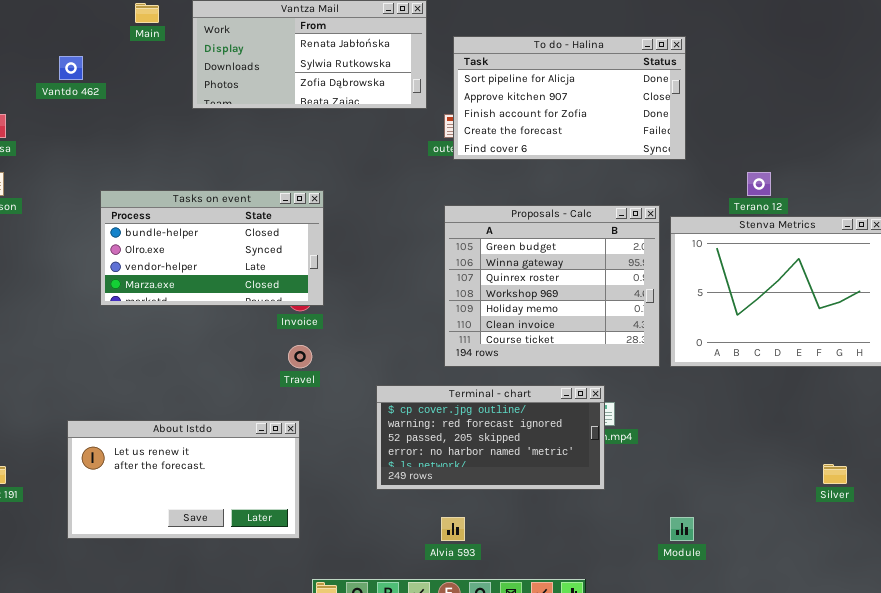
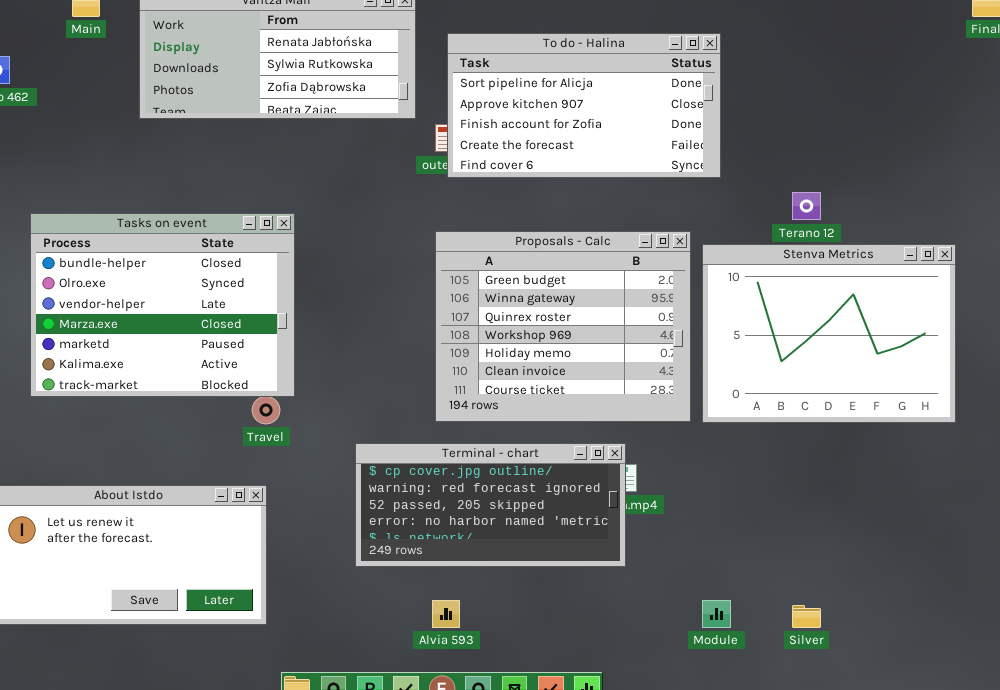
Tasks on event: [100,190,324,306] -> [30,213,295,397], resized
Silver: [823,464,847,484] -> [792,605,821,628], moved

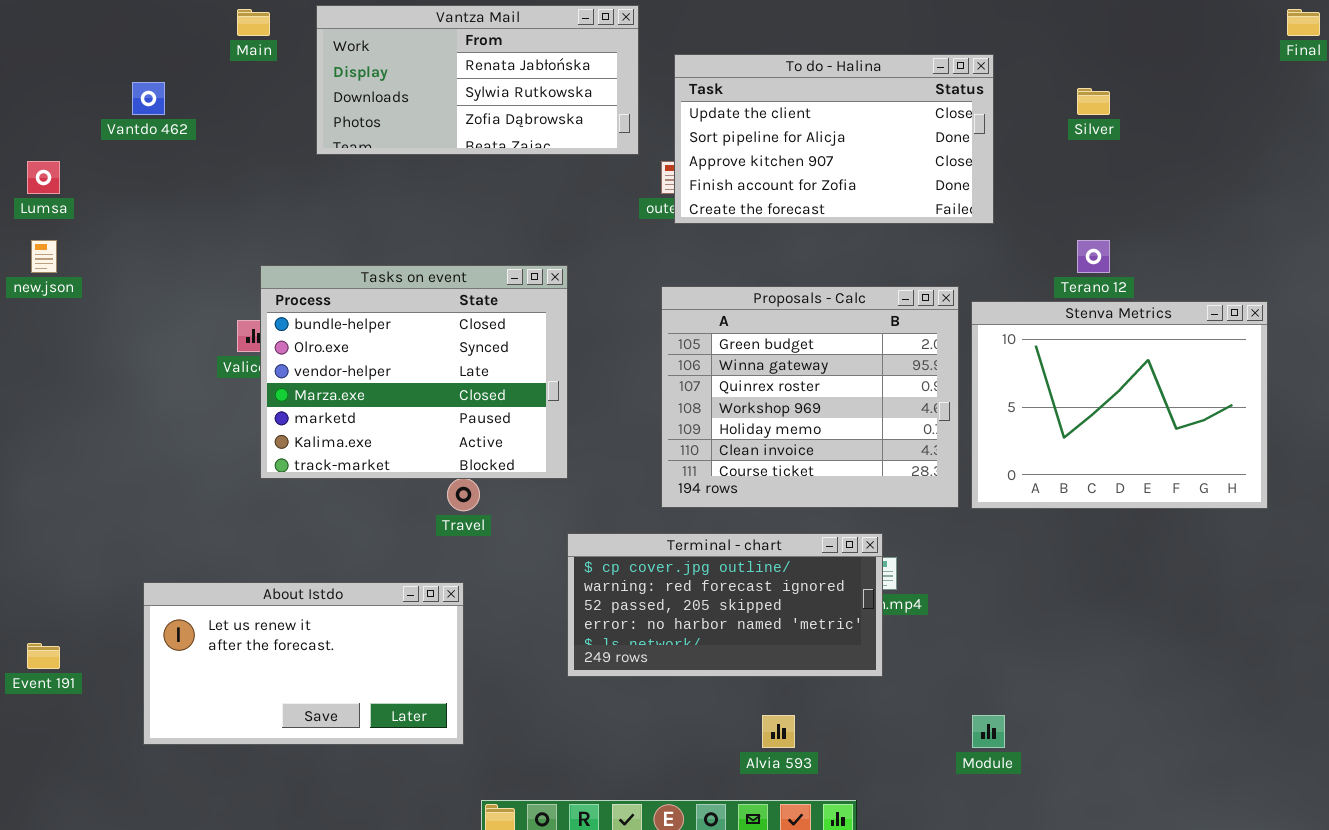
To do - Halina: [447,33,721,178] -> [674,54,994,224], scrolled up 1 row
Tasks on event: [30,213,295,397] -> [260,265,568,479], moved
Alvia 593: [432,600,460,628] -> [762,715,795,748], moved
Silver: [792,605,821,628] -> [1077,88,1110,115], moved

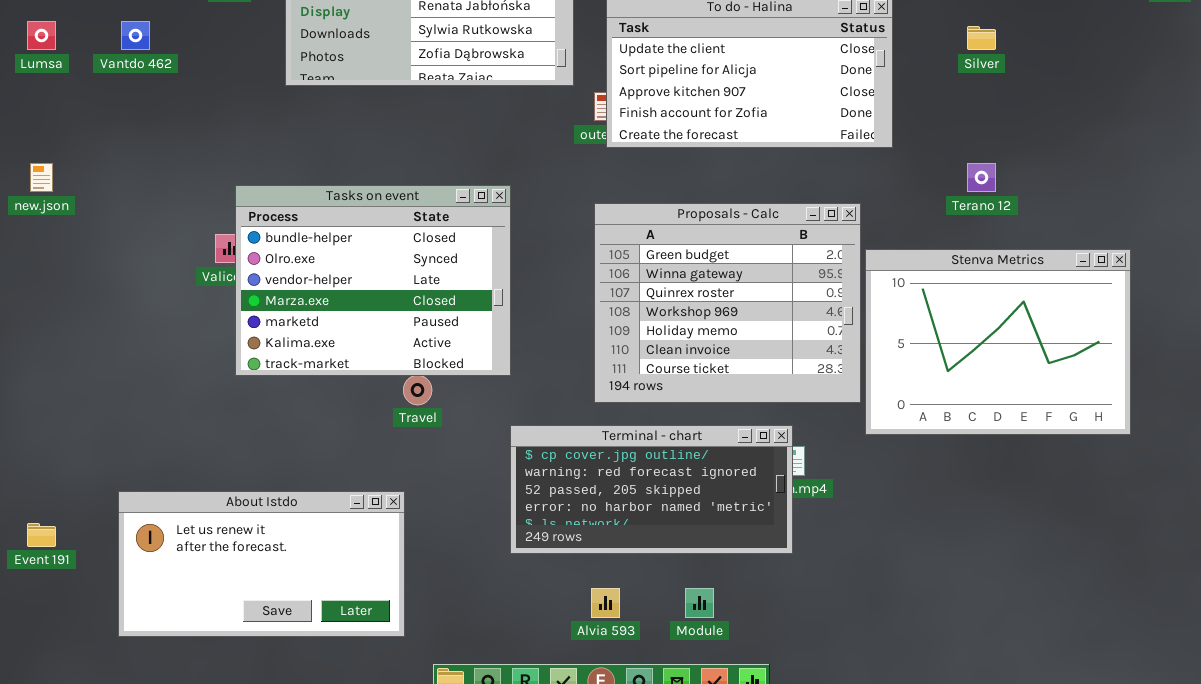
Lumsa: [27,161,60,194] -> [27,21,56,50], moved
Stenva Metrics: [971,301,1268,509] -> [865,249,1131,435], moved
About Istdo: [143,582,464,745] -> [118,491,405,637], moved
Alvia 593: [762,715,795,748] -> [591,588,620,618], moved
Module: [972,715,1005,748] -> [685,588,714,618], moved

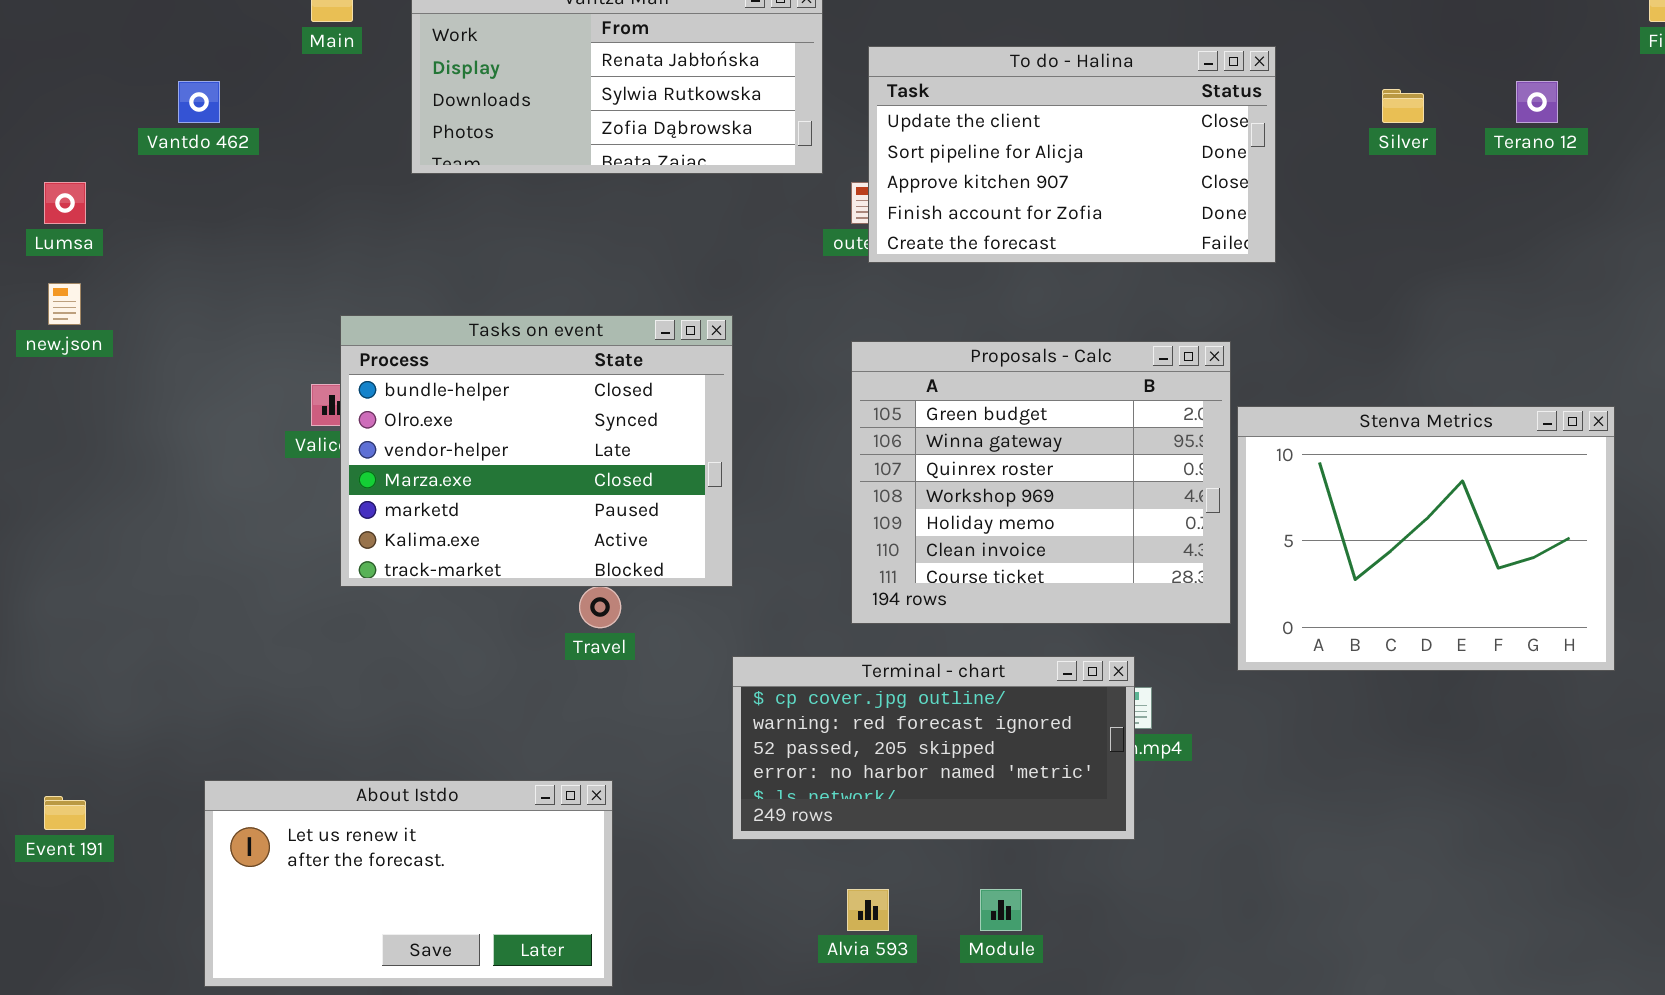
Lumsa: [27,21,56,50] -> [44,182,86,224], moved
Terano 12: [967,163,996,192] -> [1516,81,1558,123], moved
About Istdo: [118,491,405,637] -> [204,780,613,987], moved

